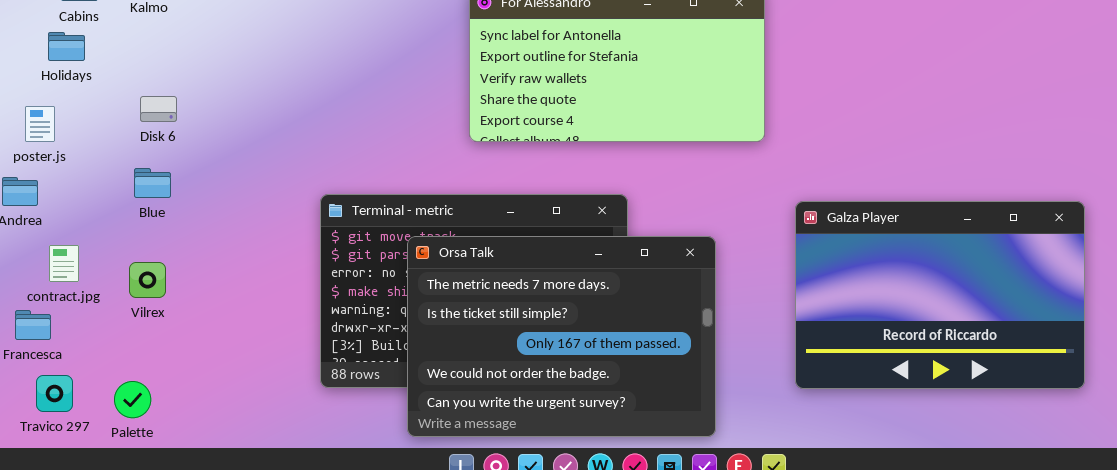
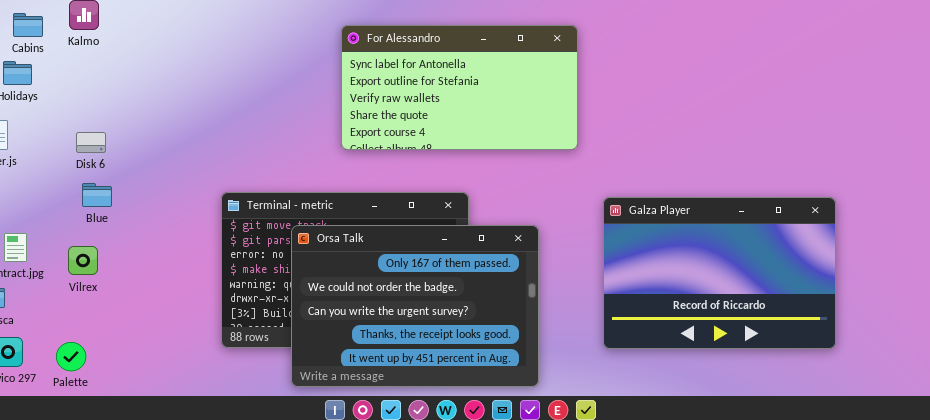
Disk 6: [140,96,177,122] -> [76,132,106,153], moved
Blue: [134,168,171,198] -> [82,183,112,207], moved
Orsa Talk: [407,236,716,437] -> [291,225,539,387], scrolled down 2 rows

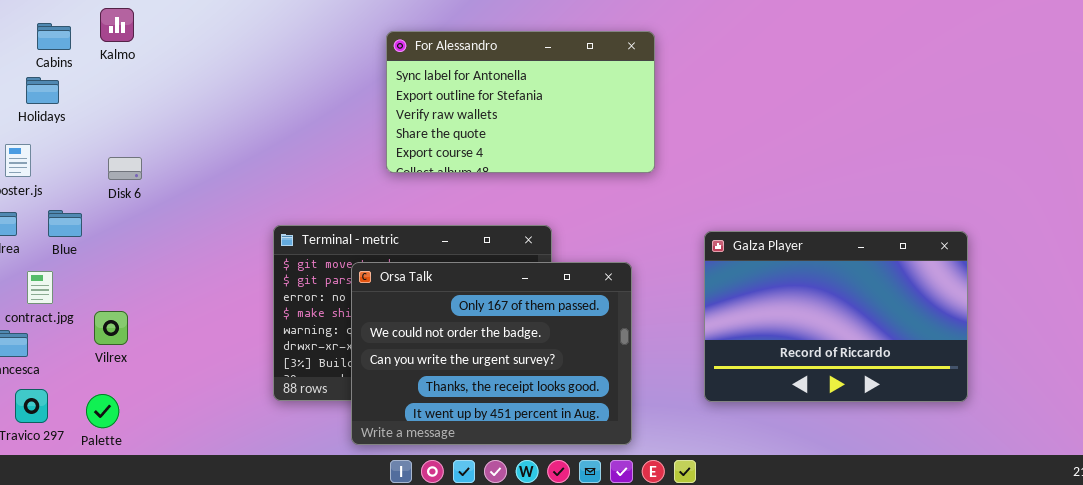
For Alessandro: [341,25,578,150] -> [386,31,655,173], moved
Blue: [82,183,112,207] -> [48,210,82,237], moved
Vilrex: [68,246,98,275] -> [94,311,128,345], moved

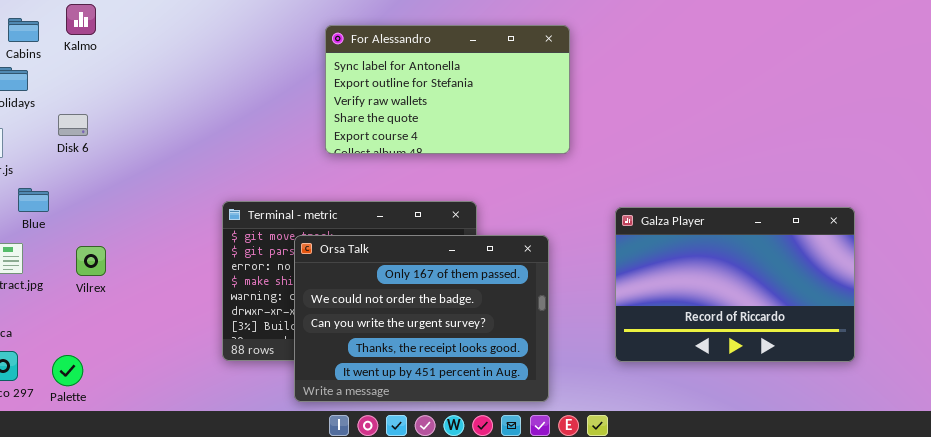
Disk 6: [108,157,142,180] -> [58,114,88,136], moved
Vilrex: [94,311,128,345] -> [76,246,106,276], moved

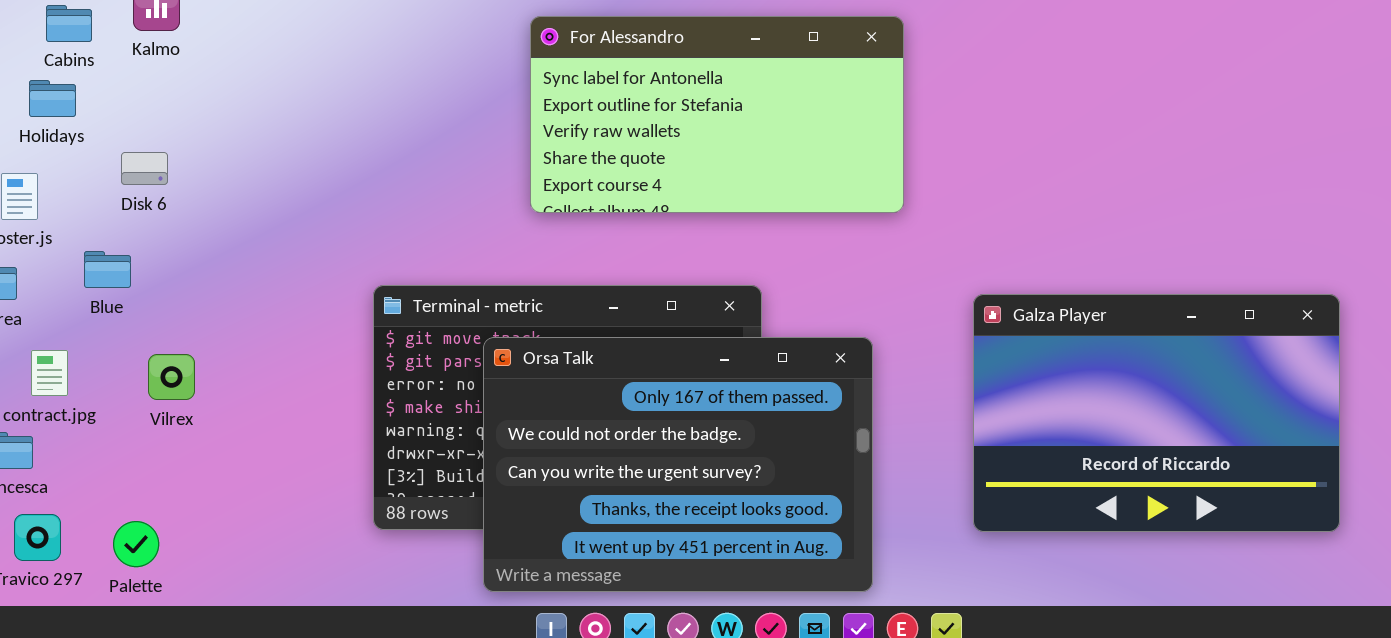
Blue: [18,188,49,212] -> [84,251,131,288], moved

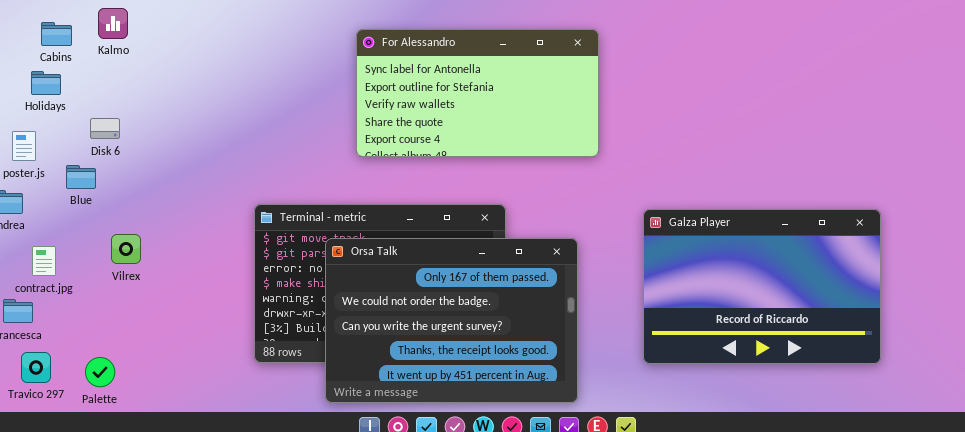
Blue: [84,251,131,288] -> [66,165,96,189], moved
Vilrex: [148,354,195,400] -> [111,234,141,264], moved

